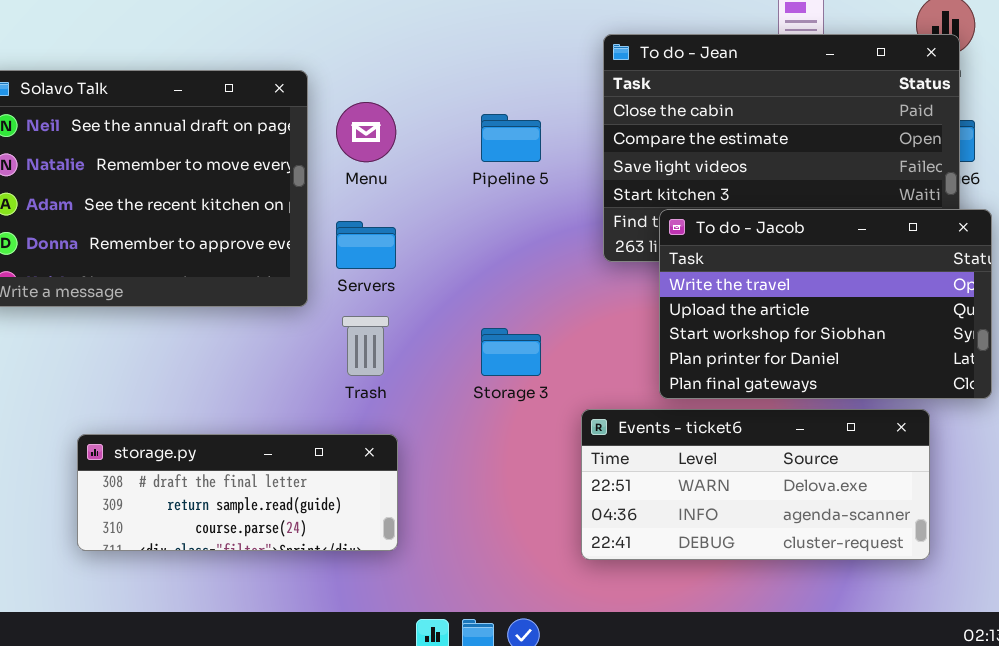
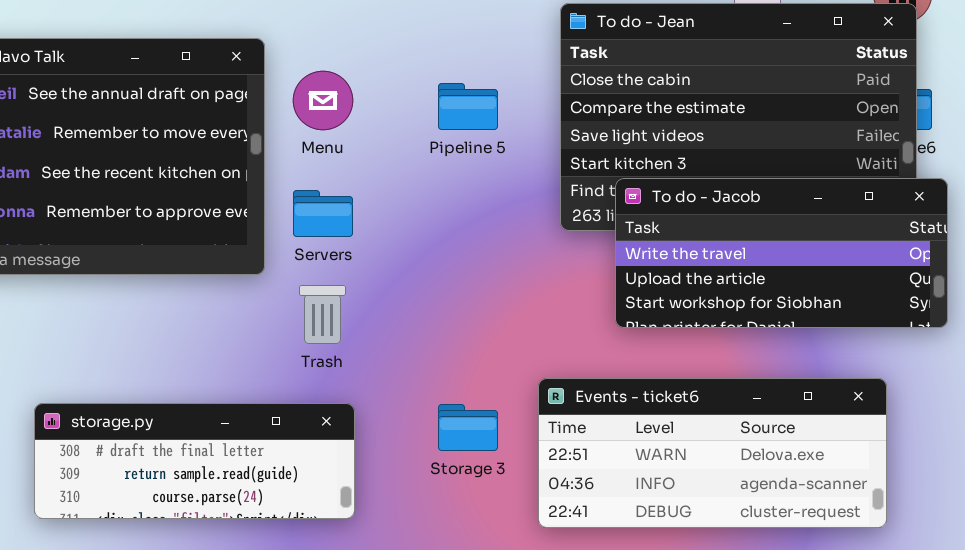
To do - Jacob: [659,209,992,399] -> [615,178,948,328], resized
Storage 3: [481,328,541,376] -> [438,404,498,451], moved

